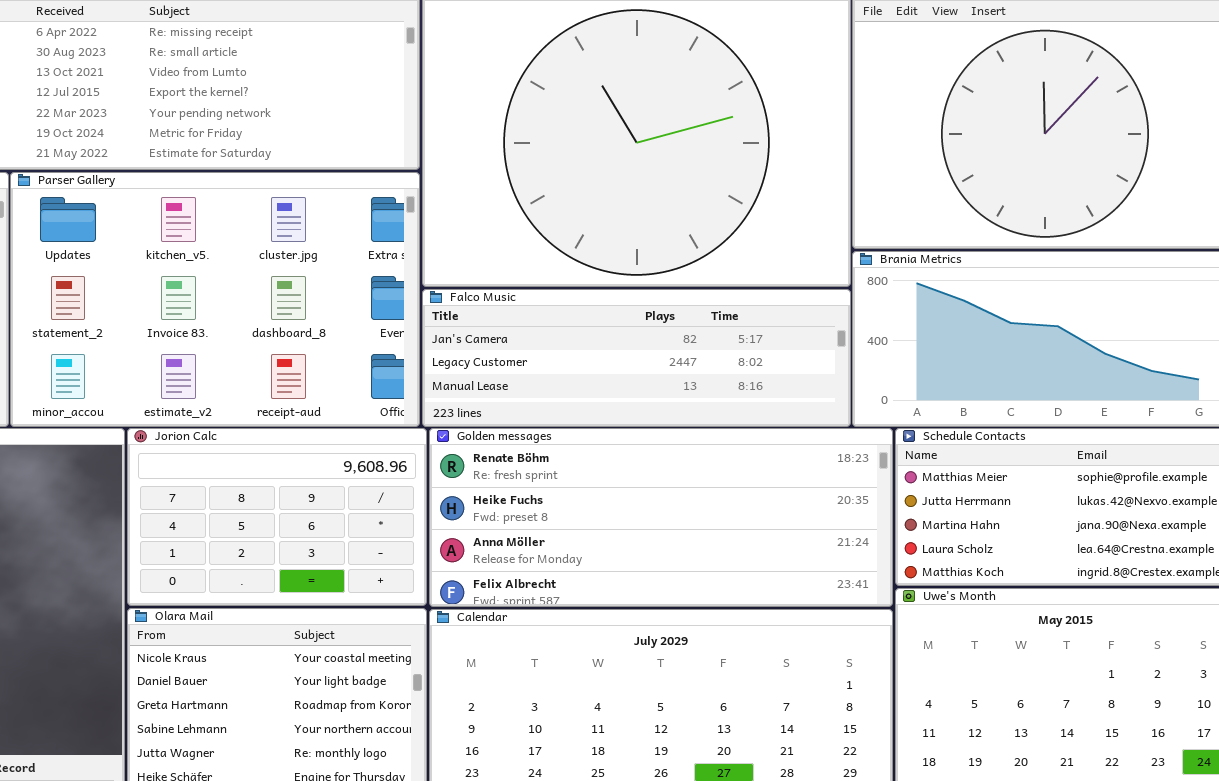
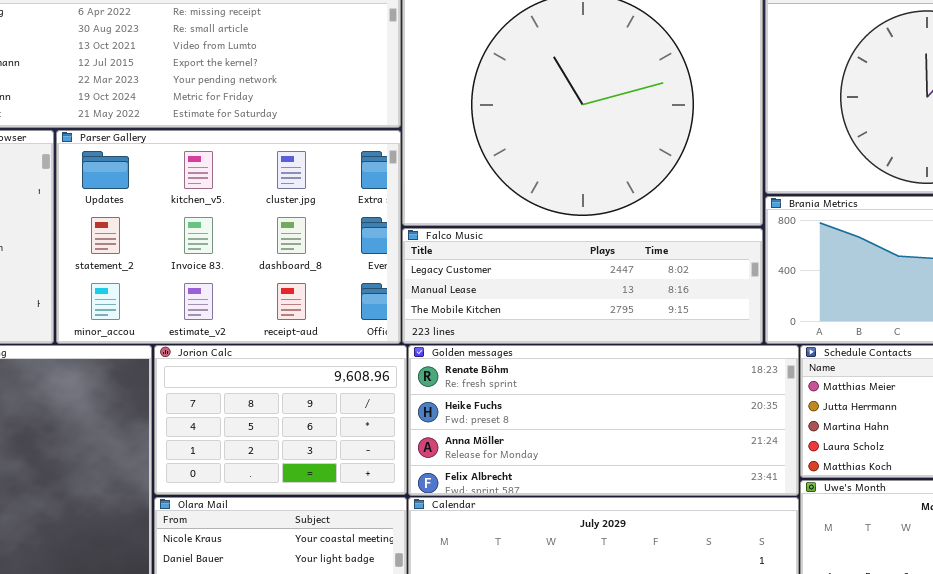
Falco Music: [422,289,851,427] -> [402,228,763,344], scrolled down 1 row

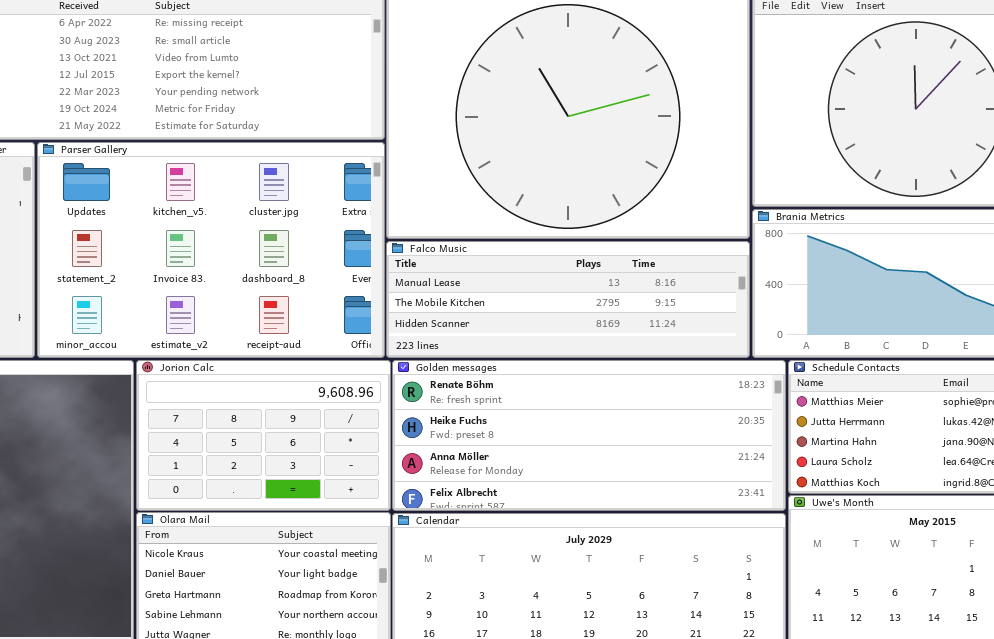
Falco Music: [402,228,763,344] -> [386,241,750,358], scrolled down 1 row

